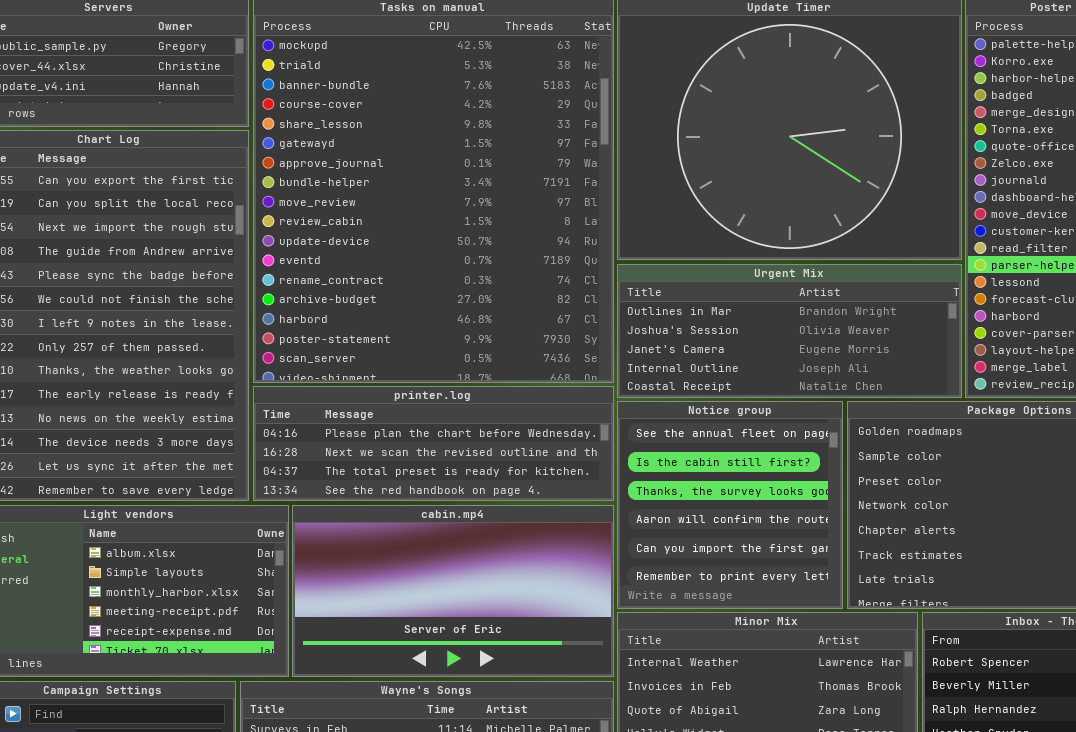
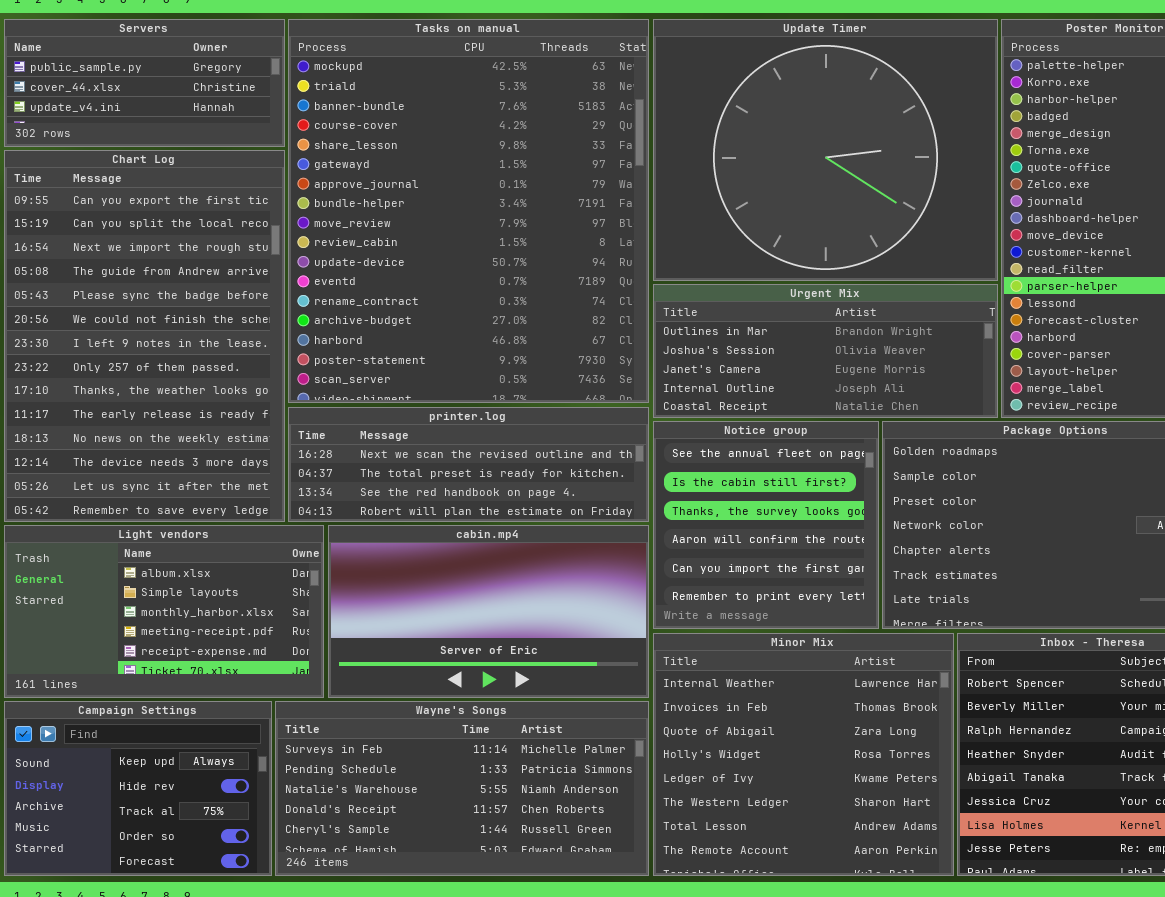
printer.log: [253,386,614,501] -> [288,407,649,522], scrolled down 1 row

